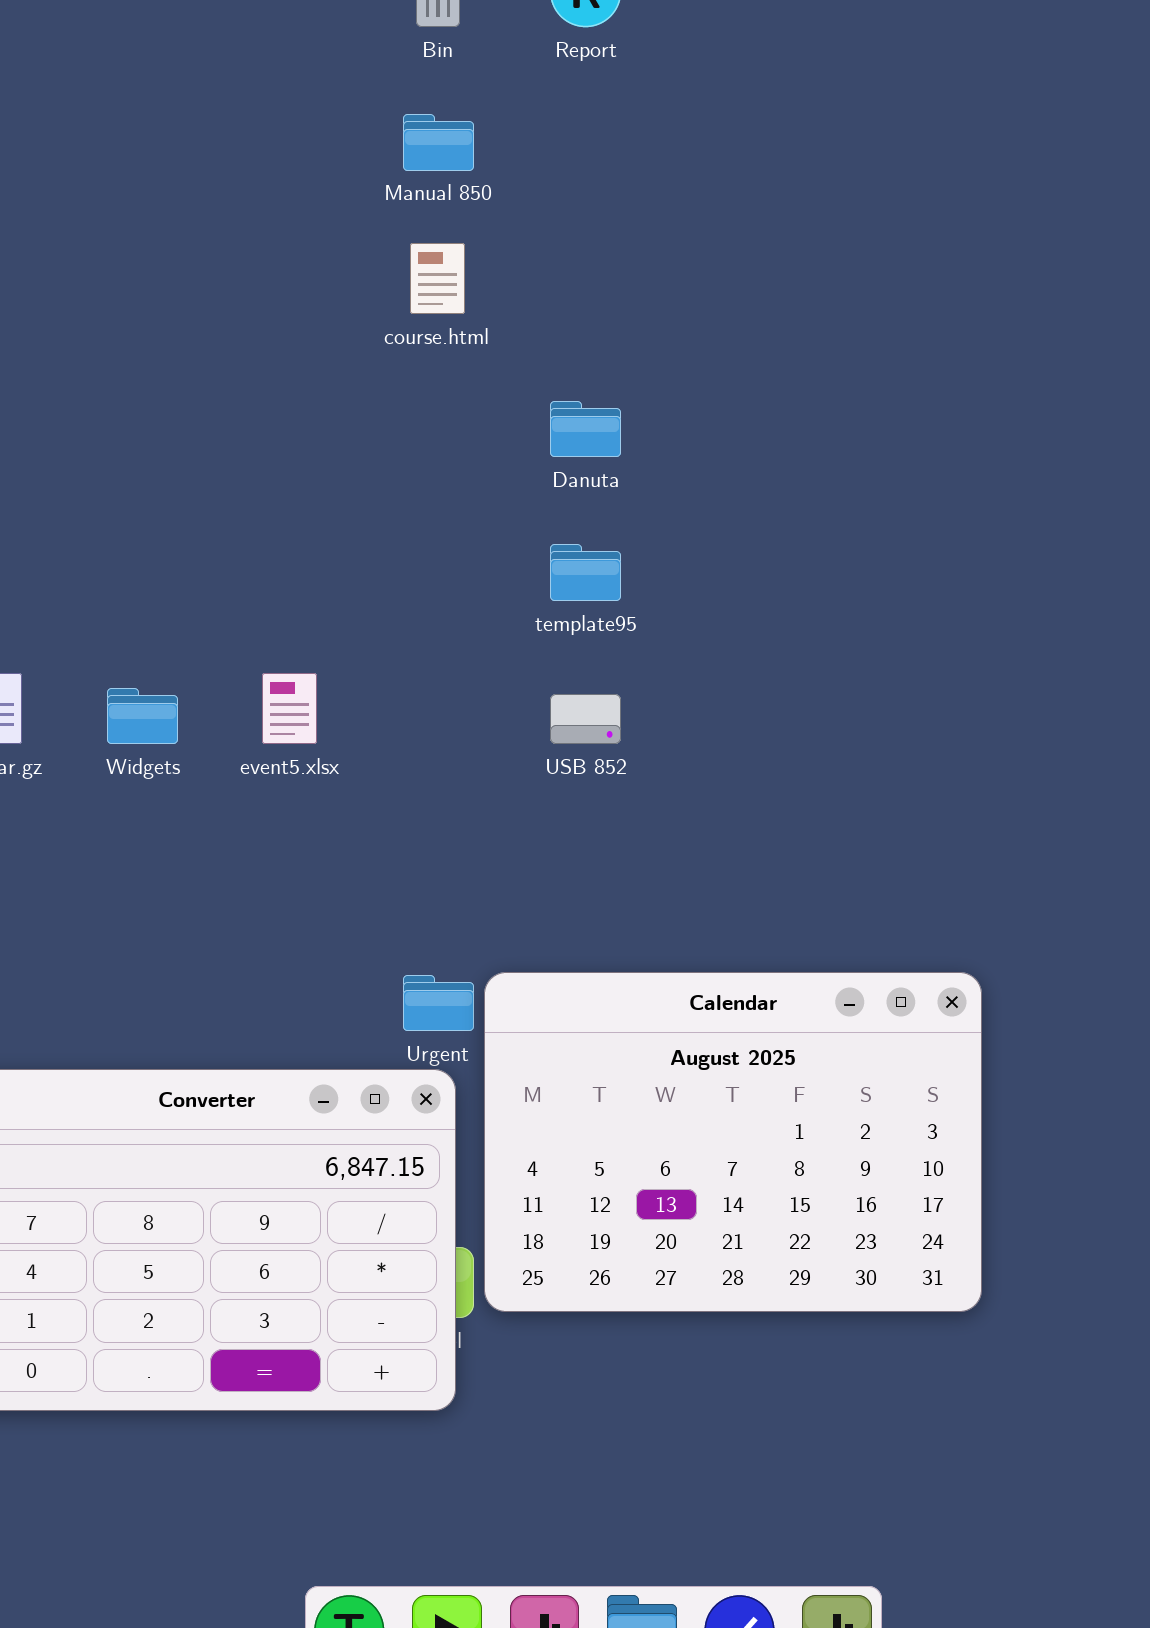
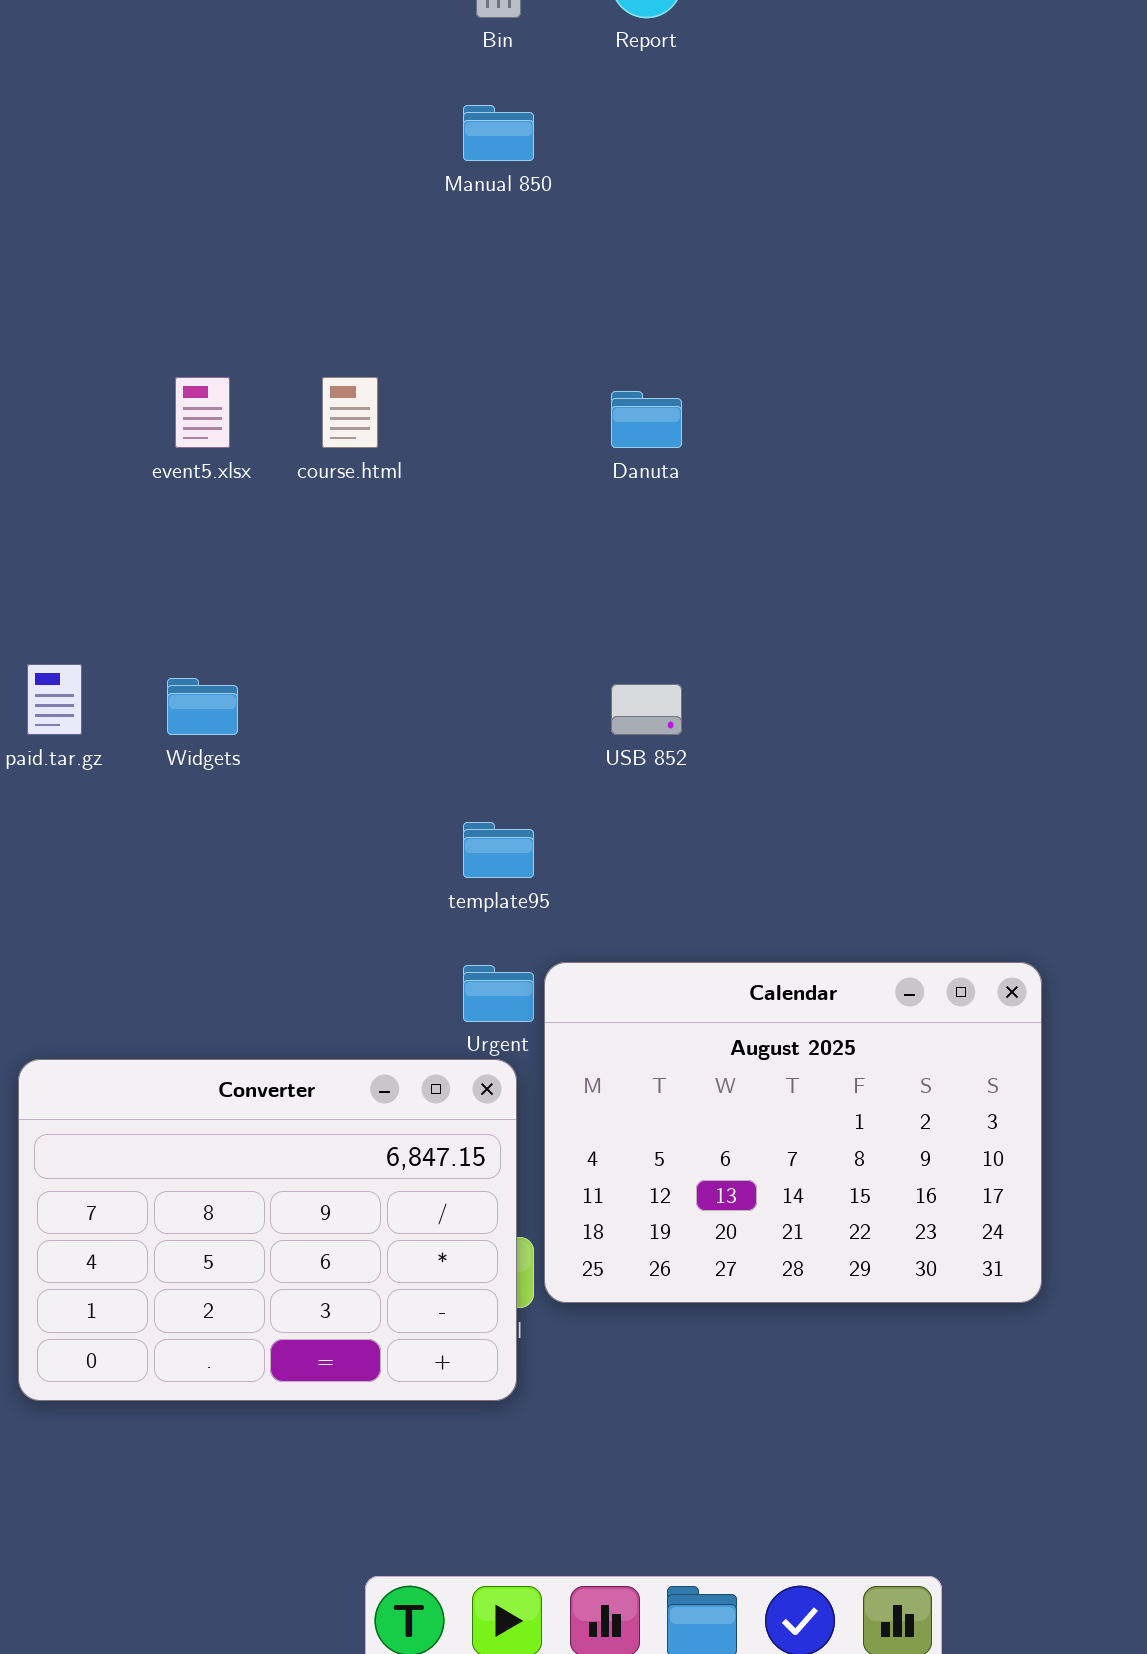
course.html: [410,243,465,314] -> [322,377,378,448], moved
template95: [550,544,621,601] -> [463,822,534,878], moved
event5.xlsx: [262,673,317,744] -> [175,377,230,448], moved

